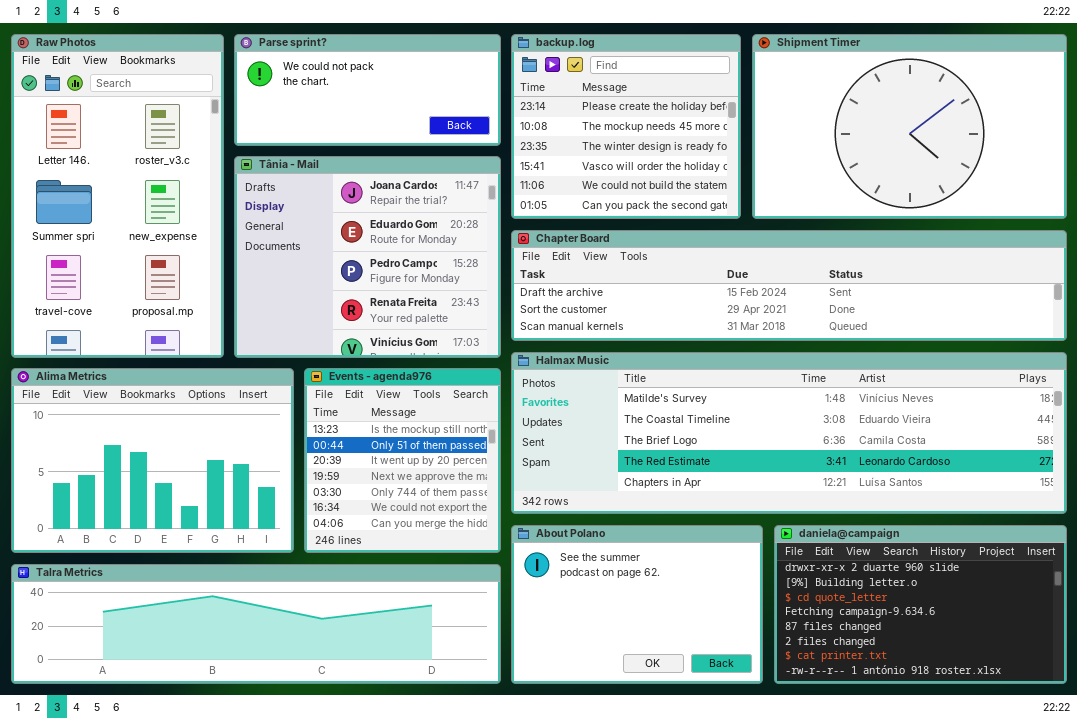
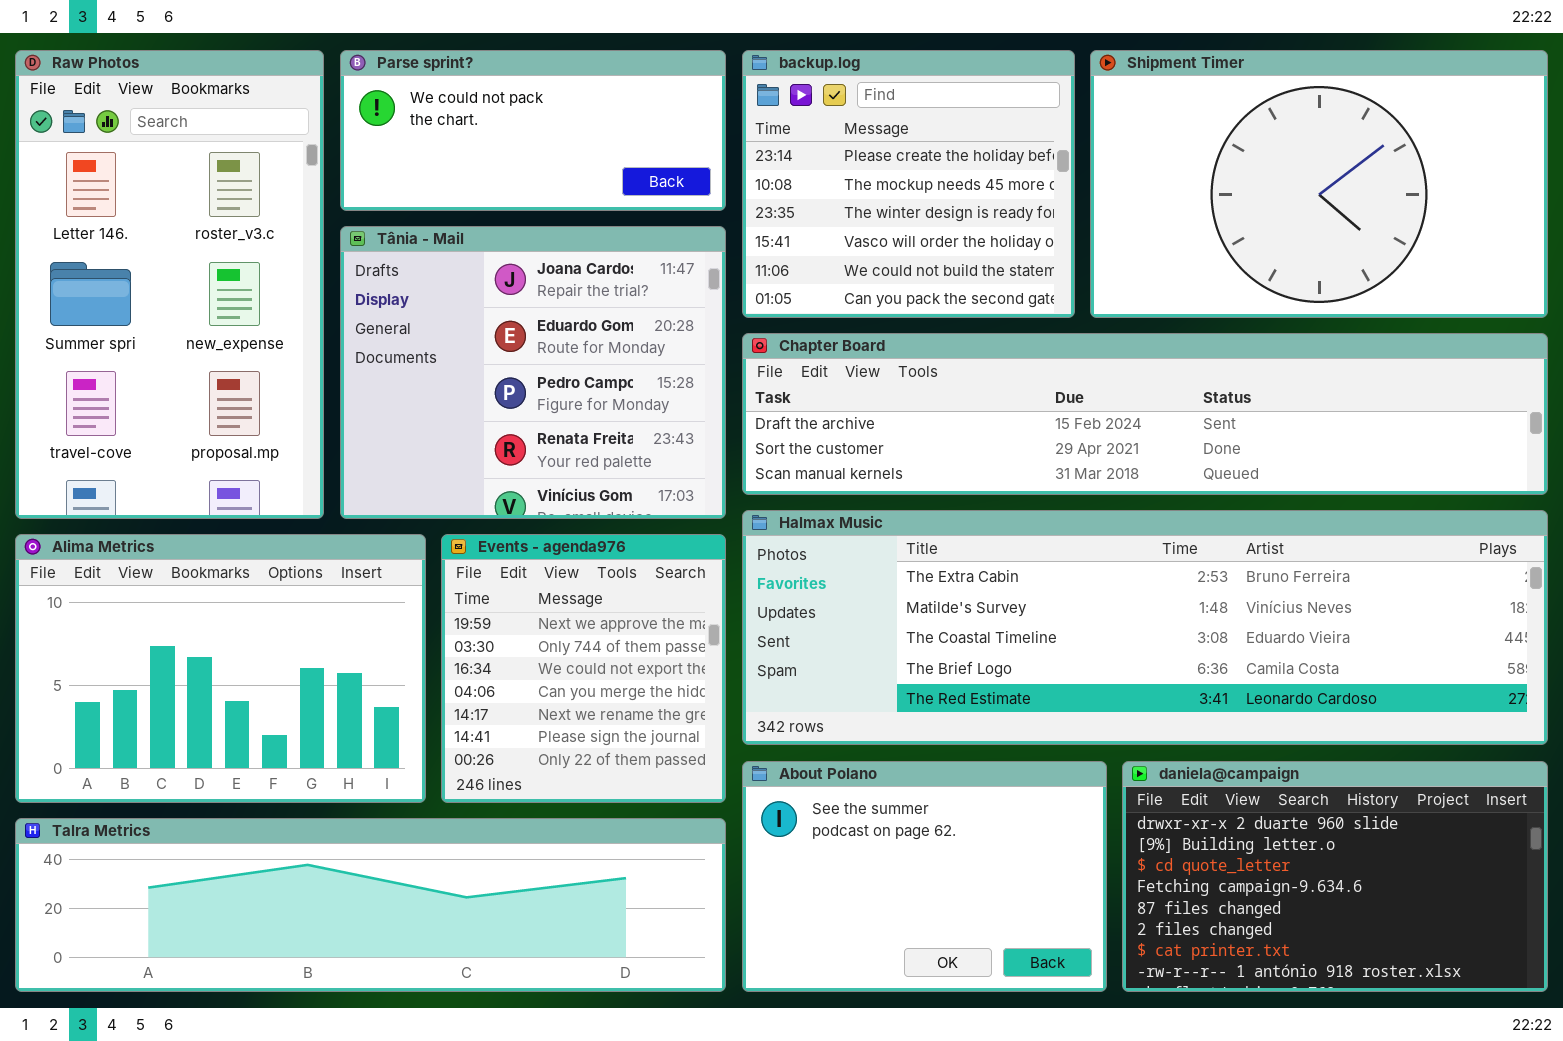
Halmax Music: [511,352,1067,514] -> [742,510,1548,745], scrolled up 1 row
Events - agenda976: [304,368,501,553] -> [441,534,726,803], scrolled down 3 rows

